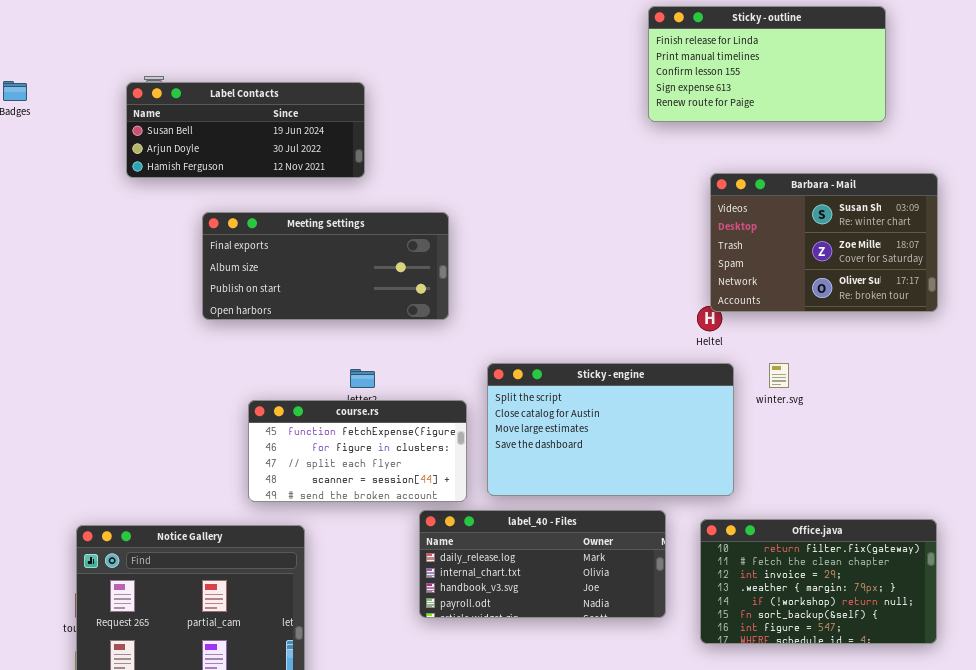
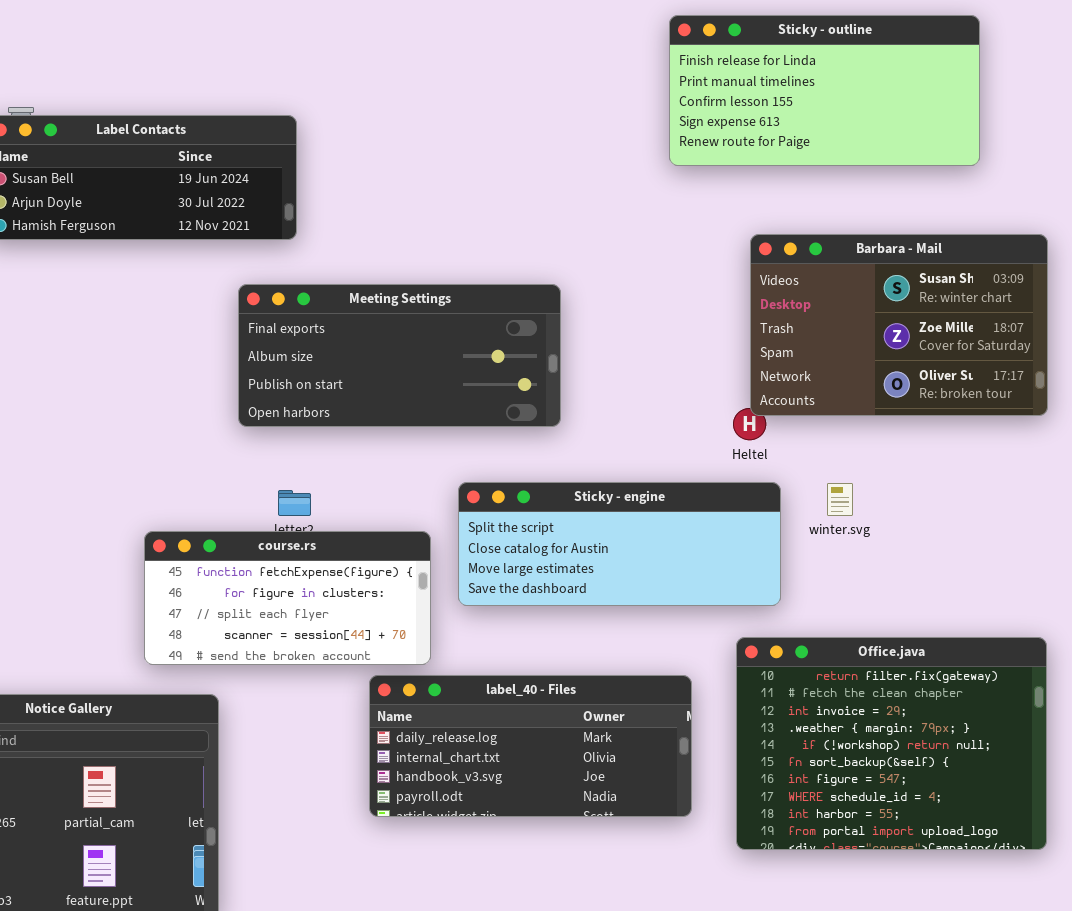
Meeting Settings: [202,212,449,320] -> [238,284,561,427], moved
Sticky - engine: [487,363,734,496] -> [458,482,781,606], resized
Office.java: [700,519,937,644] -> [736,637,1047,850], resized

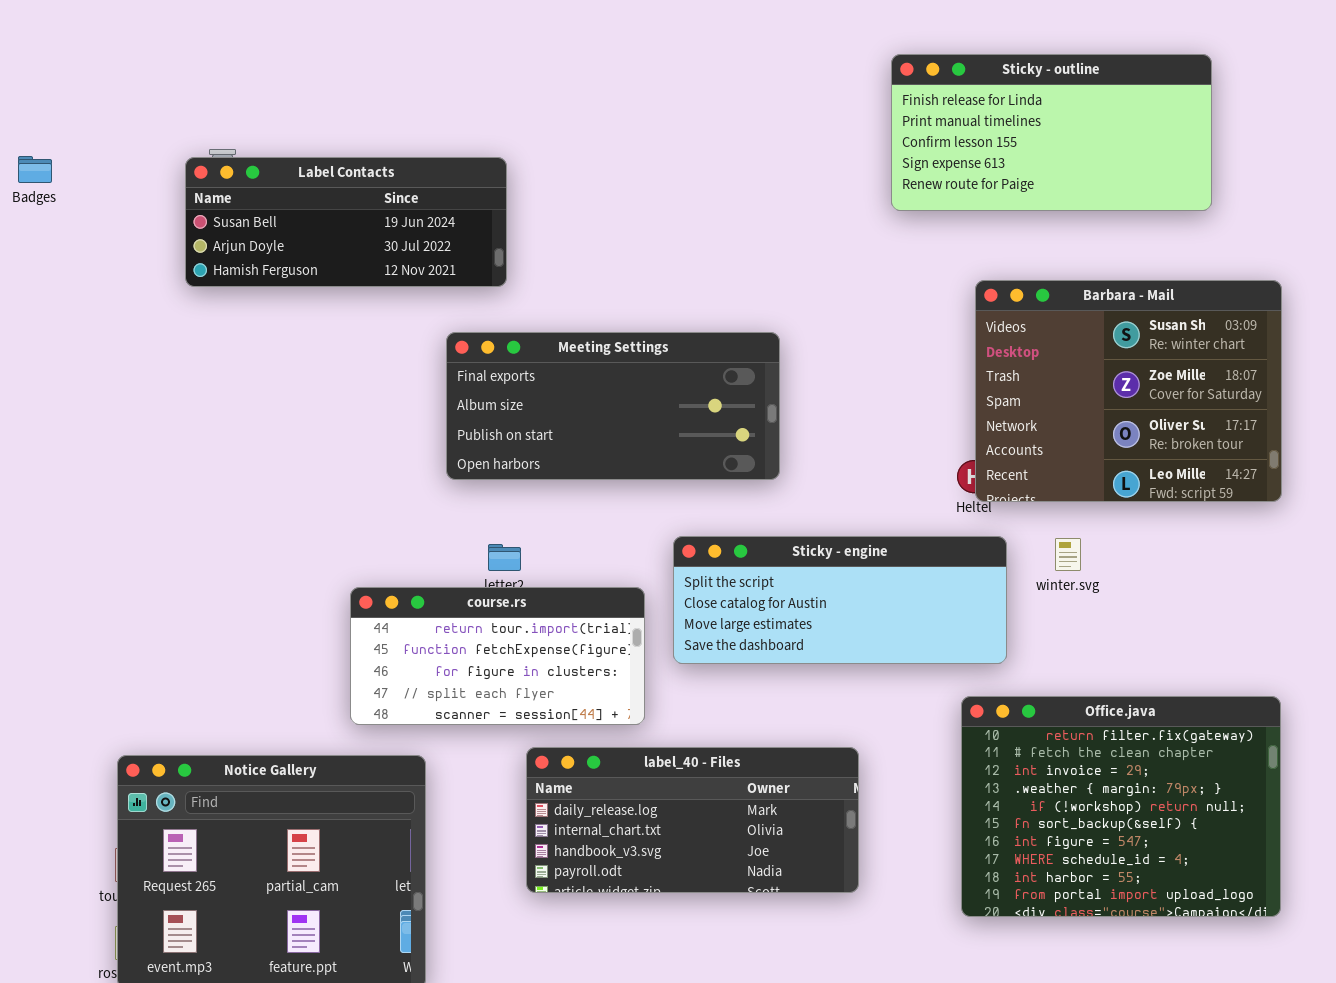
Barbara - Mail: [750,234,1048,416] -> [975,280,1282,502], resized
course.rs: [144,531,431,665] -> [350,587,645,725], scrolled up 1 row
label_40 - Files: [369,675,692,817] -> [526,747,859,893], moved

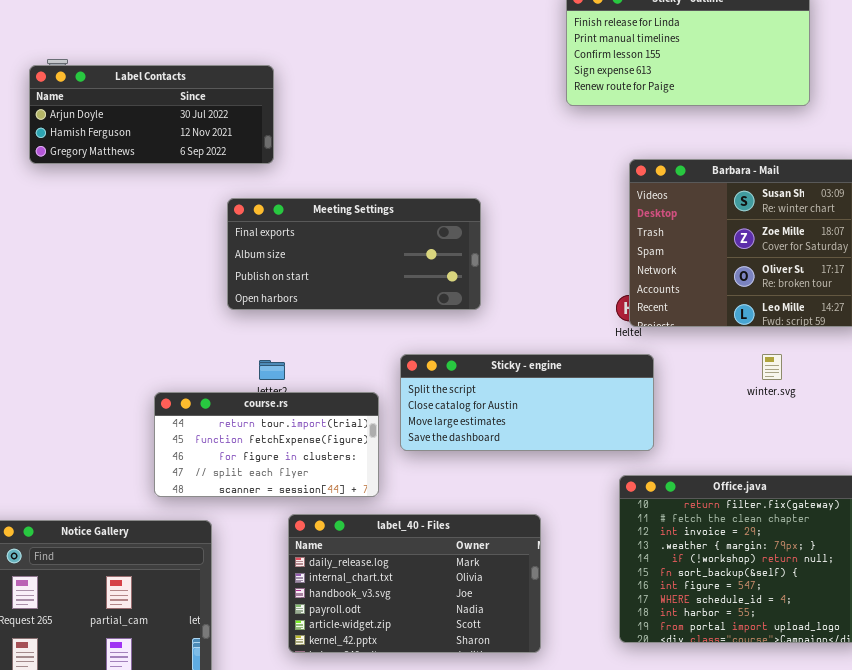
Label Contacts: [185,157,507,287] -> [29,65,274,164], scrolled down 1 row
winter.svg: [1055,538,1081,571] -> [762,354,782,380], moved
label_40 - Files: [526,747,859,893] -> [288,514,541,653], resized

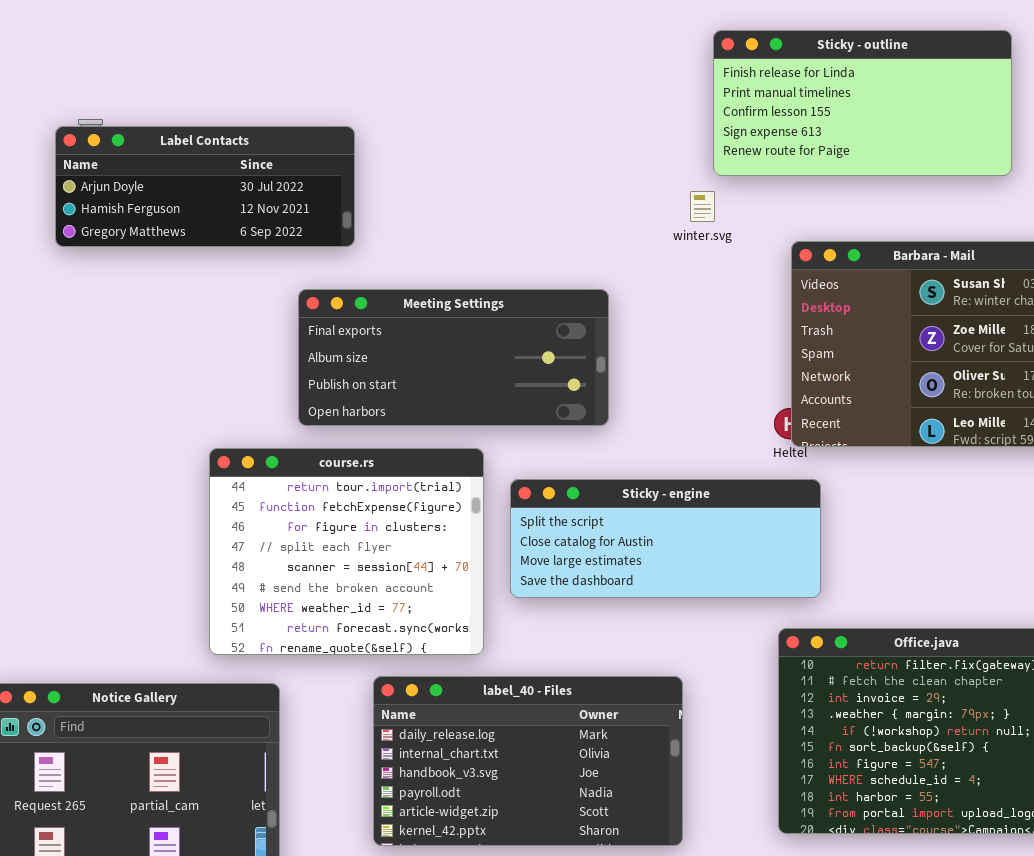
winter.svg: [762,354,782,380] -> [690,191,715,222], moved
course.rs: [154,392,379,497] -> [209,448,484,655], resized

